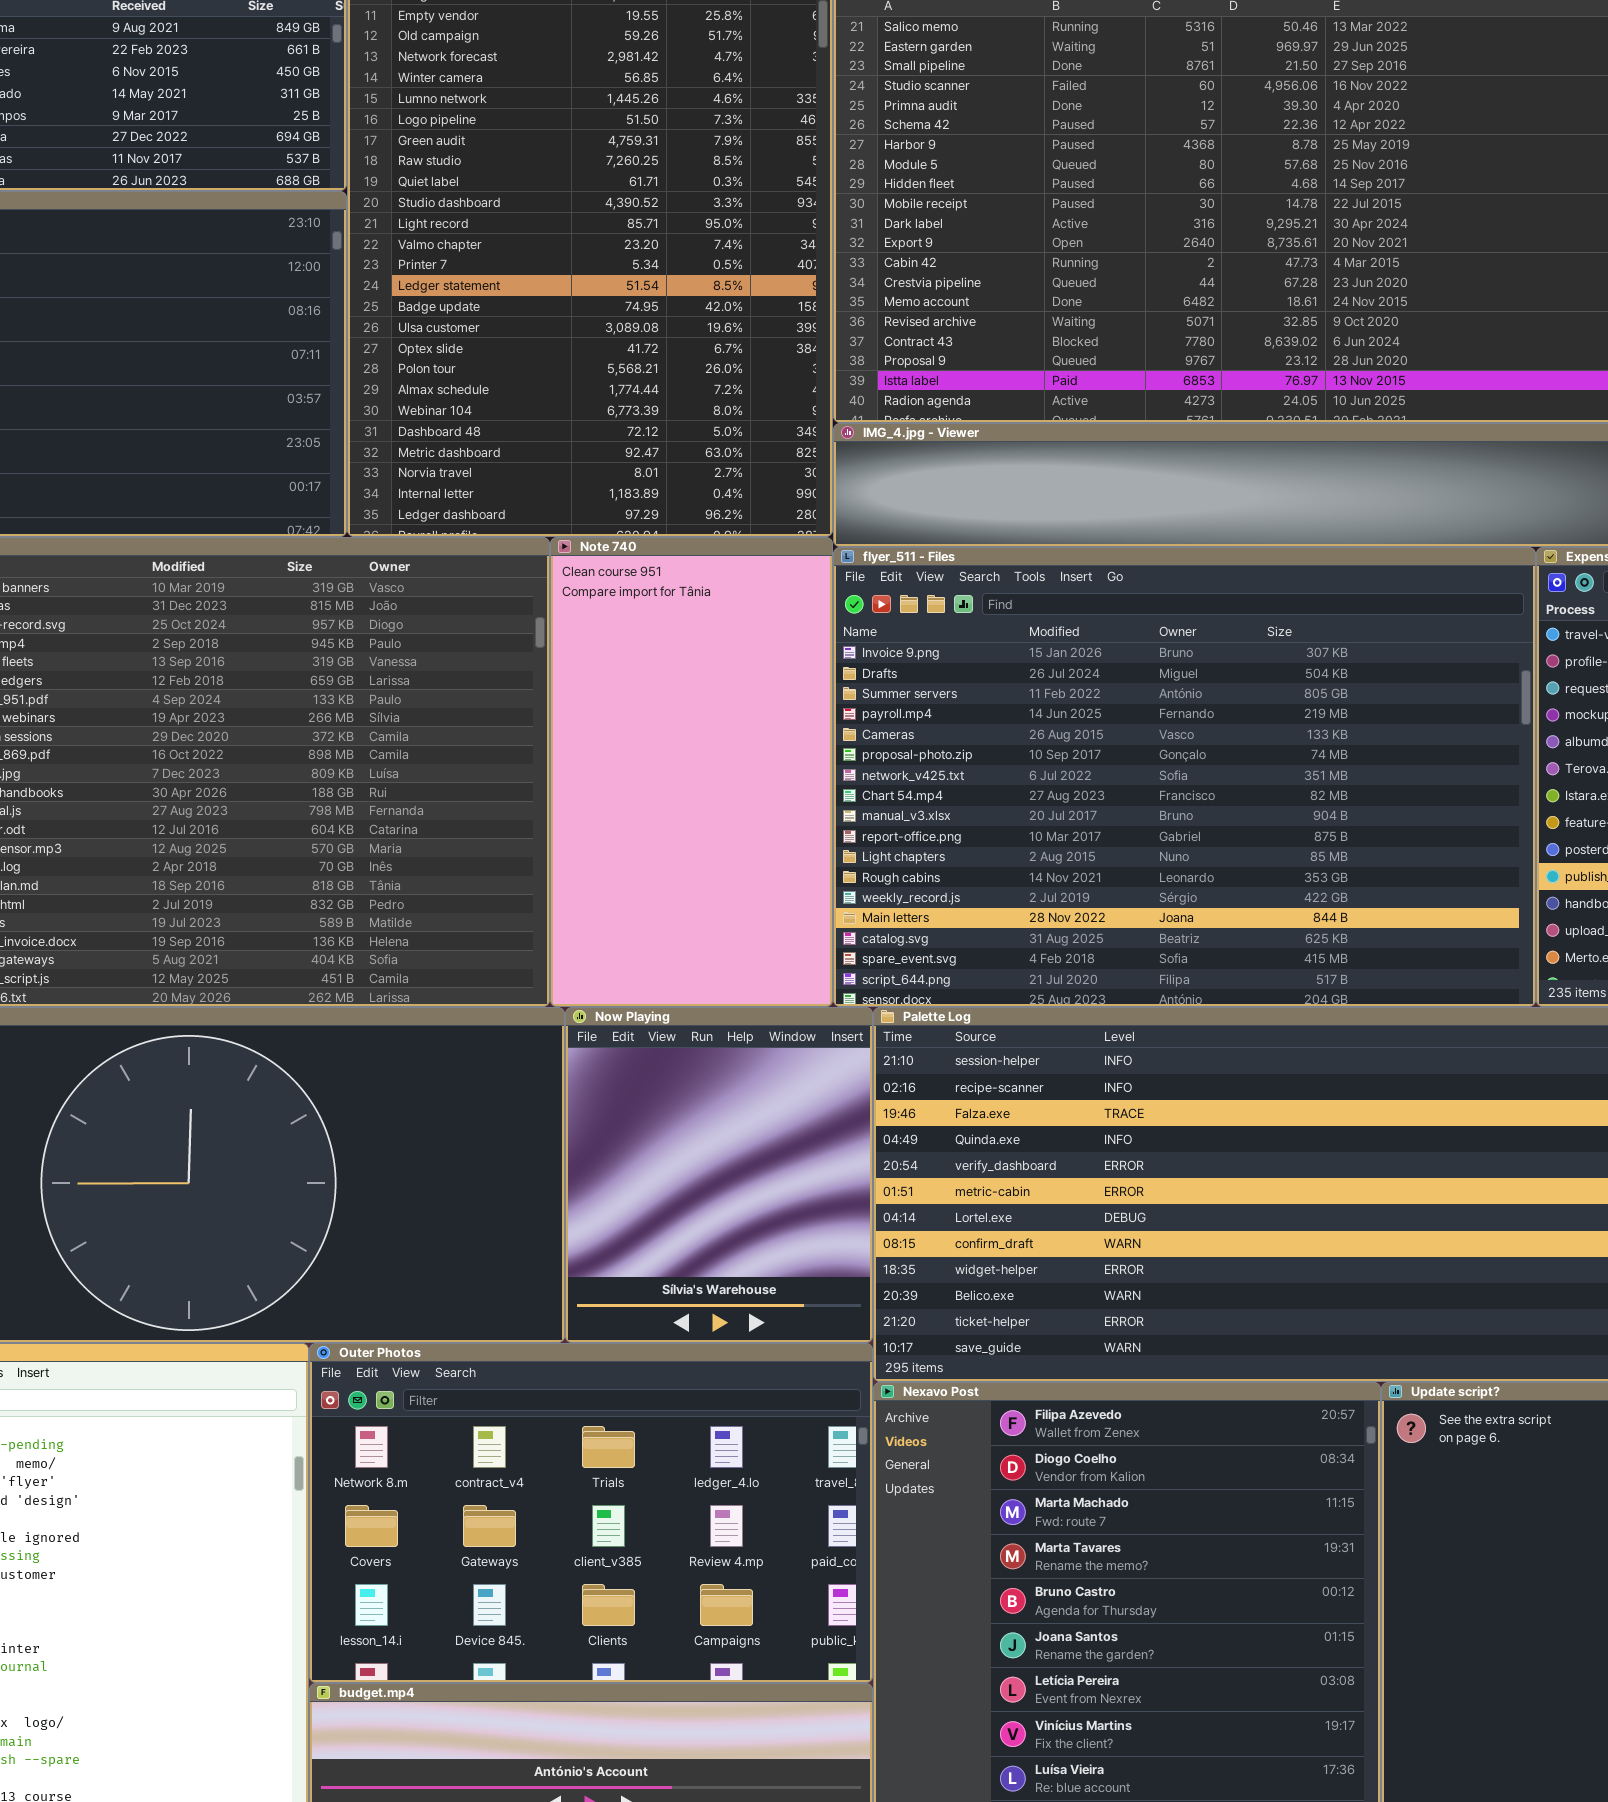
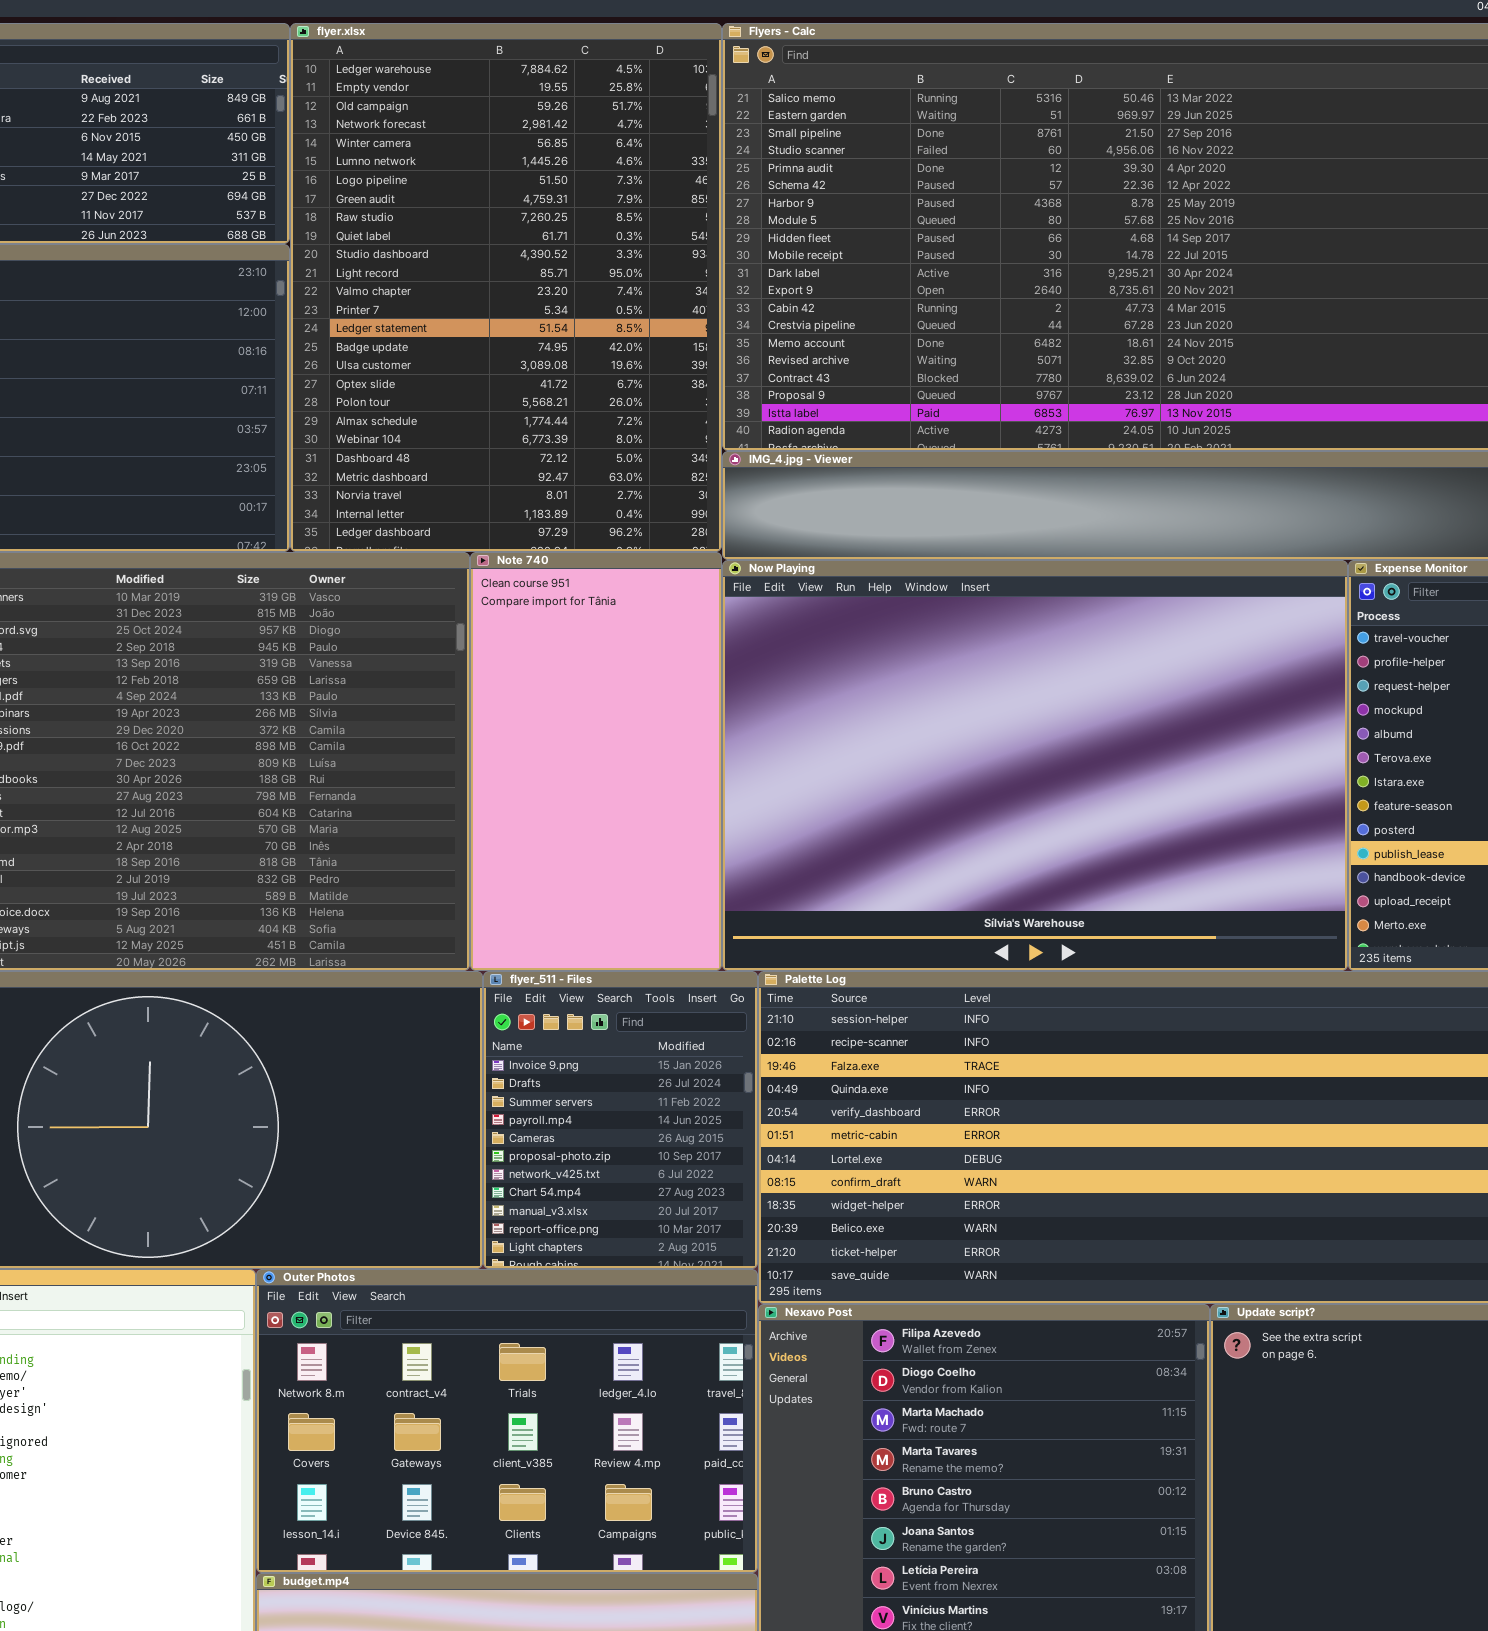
flyer_511 - Files: [833,547,1536,1007] -> [483,971,758,1269], moved, resized
Now Playing: [565,1007,873,1343] -> [722,560,1348,971], moved, resized

